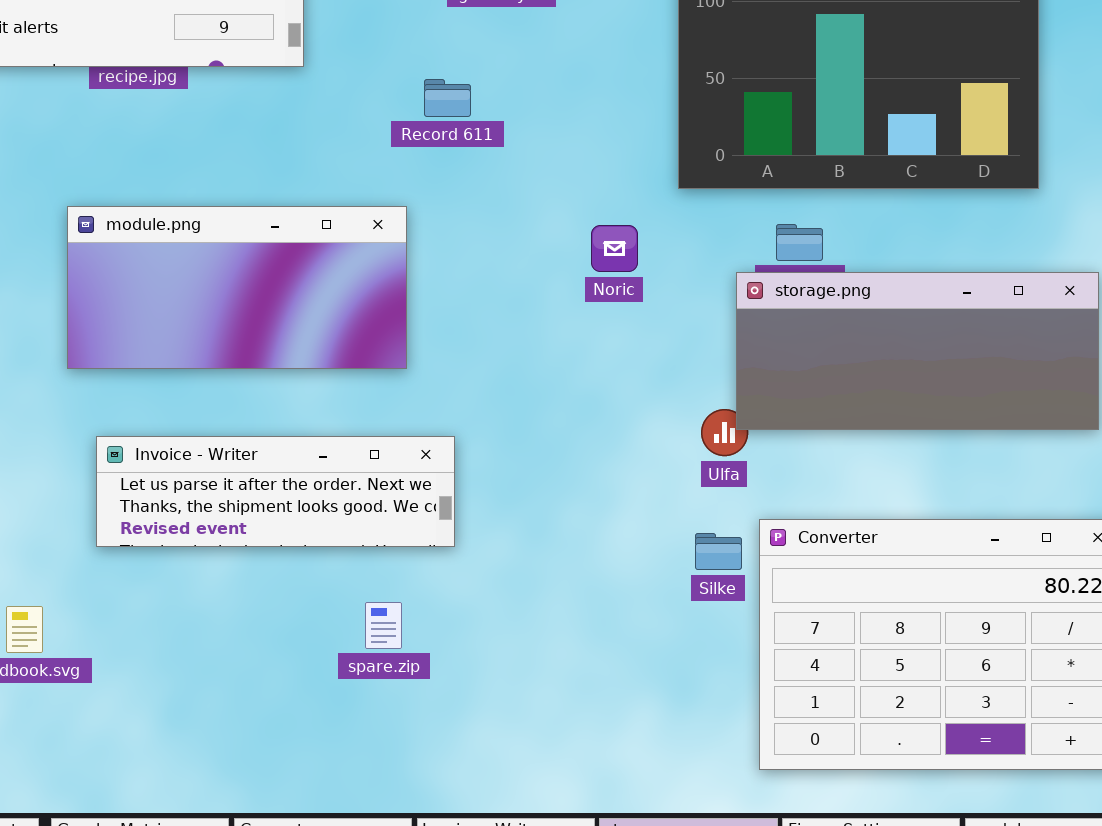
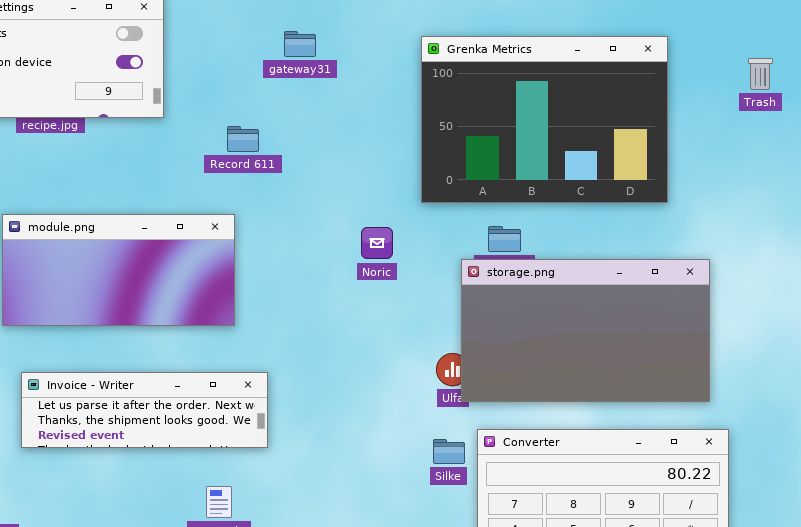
Record 611: [424,79,471,117] -> [227,126,259,152], moved
storage.png: [736,272,1099,430] -> [461,259,710,402], resized

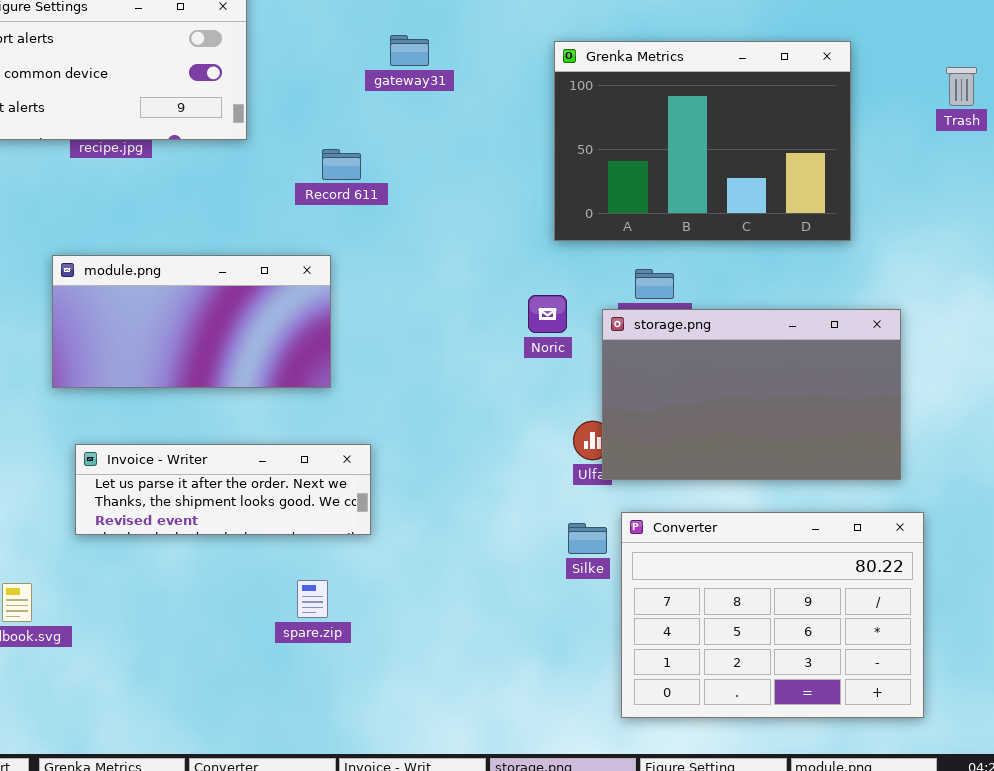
Noric: [361,227,393,259] -> [528,295,567,333], moved

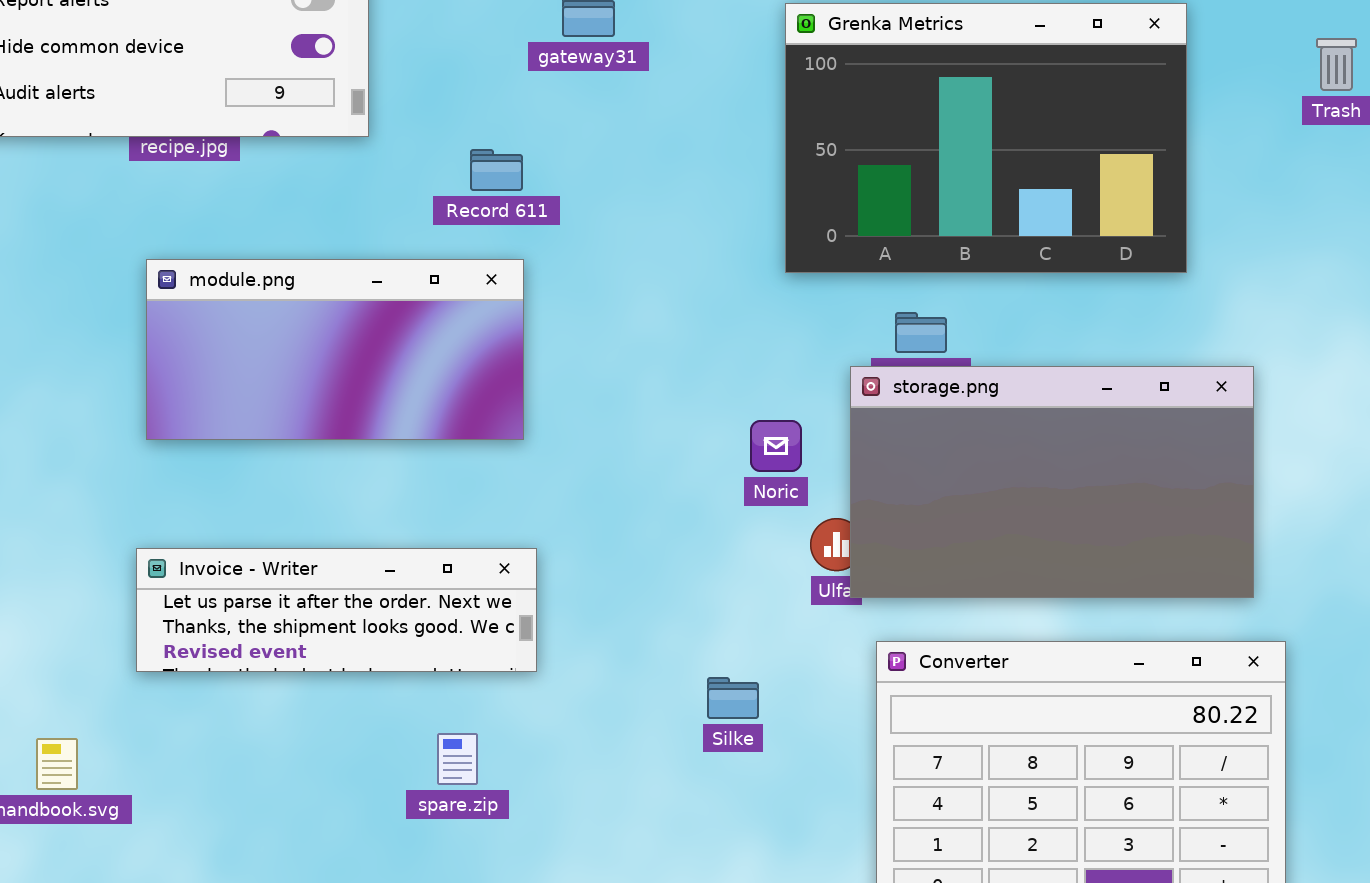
module.png: [52,255,331,388] -> [146,259,524,440], moved
Noric: [528,295,567,333] -> [750,420,802,472], moved
Silke: [568,523,607,554] -> [707,677,759,719], moved

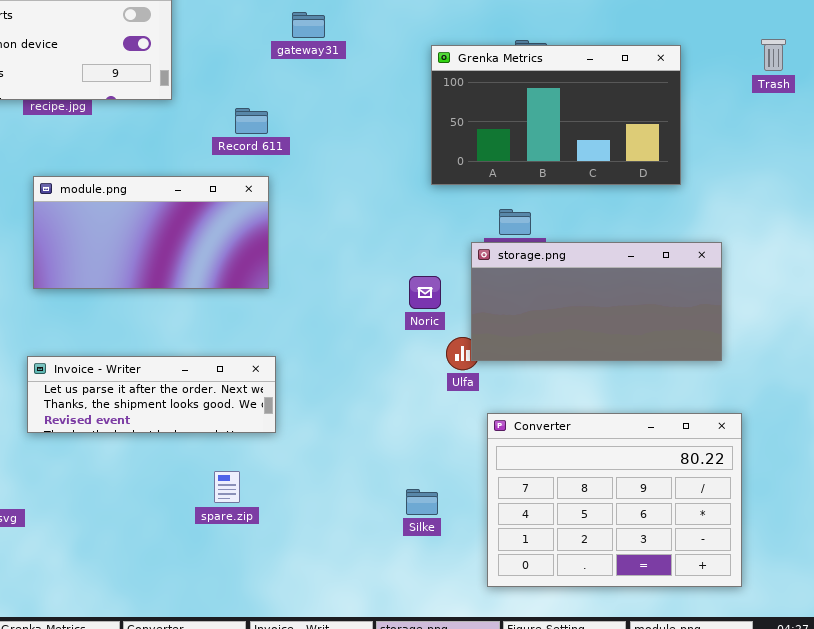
Grenka Metrics: [785,3,1187,273] -> [431,45,681,185], resized
storage.png: [850,366,1254,598] -> [471,242,722,361], resized
Silke: [707,677,759,719] -> [406,489,438,515], moved

